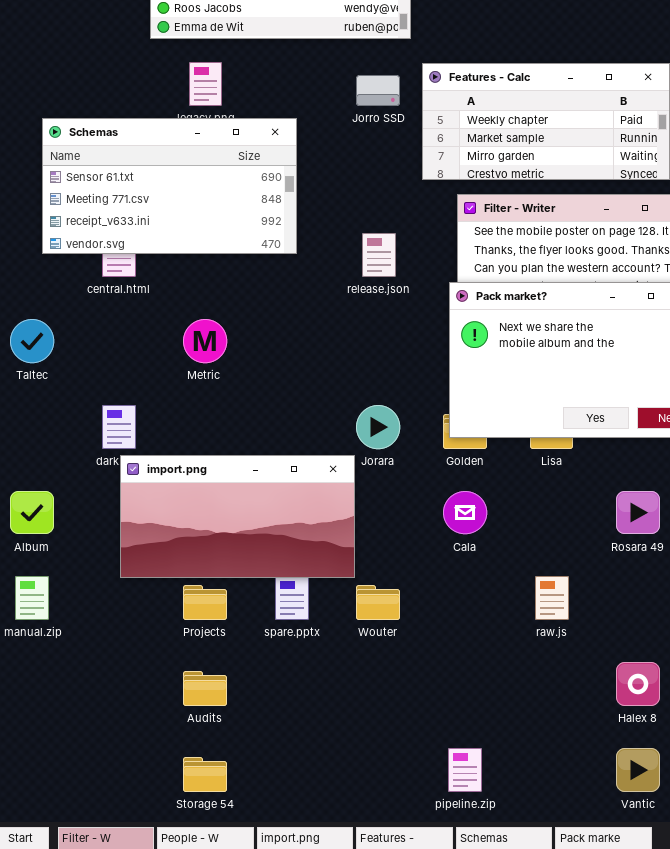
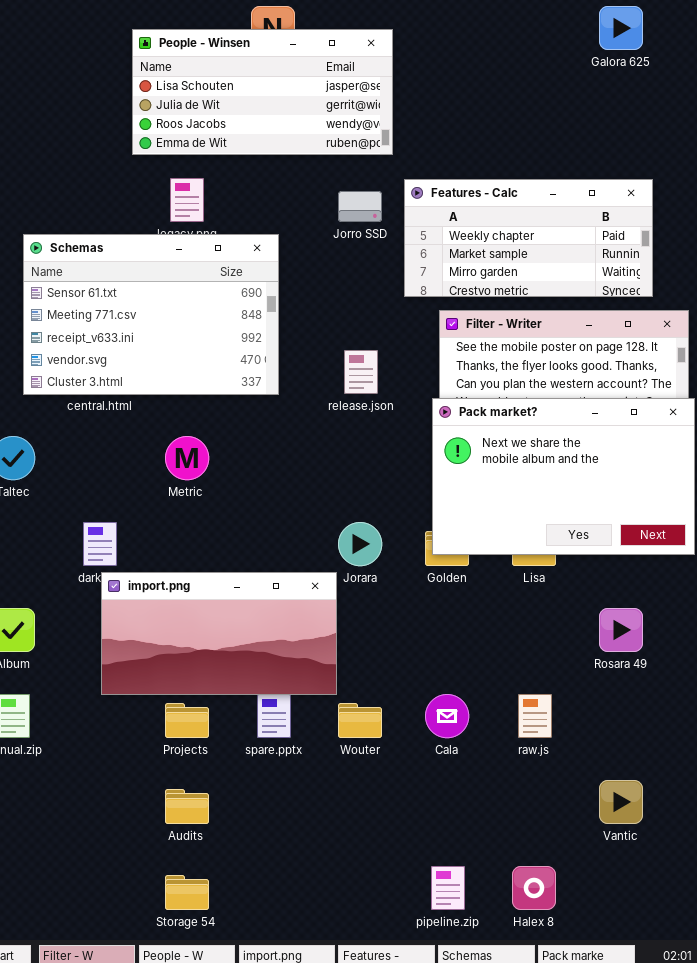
Schemas: [42,118,297,254] -> [23,234,279,395], resized
Cala: [443,491,487,534] -> [425,694,469,738], moved
Halex 8: [616,662,660,706] -> [512,866,556,910], moved
Vantic: [616,748,660,792] -> [599,780,643,824], moved

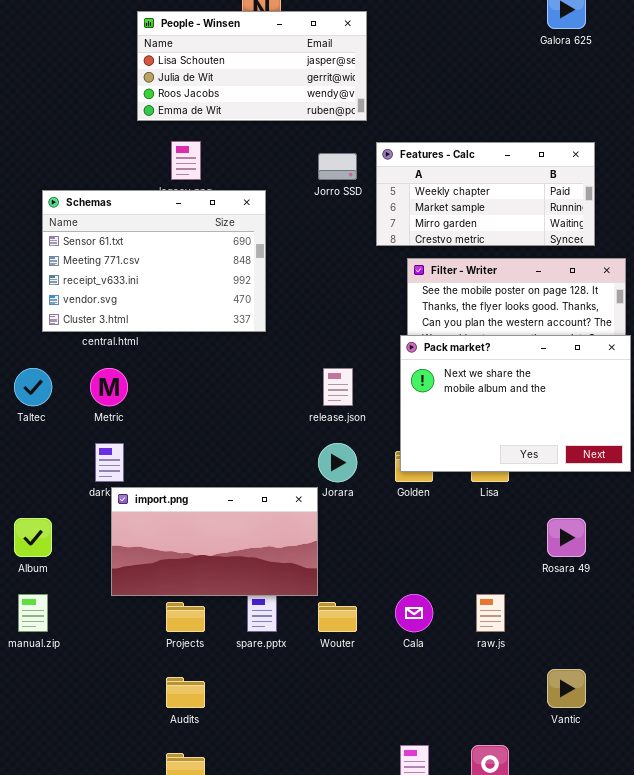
release.json: [344,350,378,394] -> [323,368,353,406], moved
Metric: [165,436,209,480] -> [90,368,128,406], moved

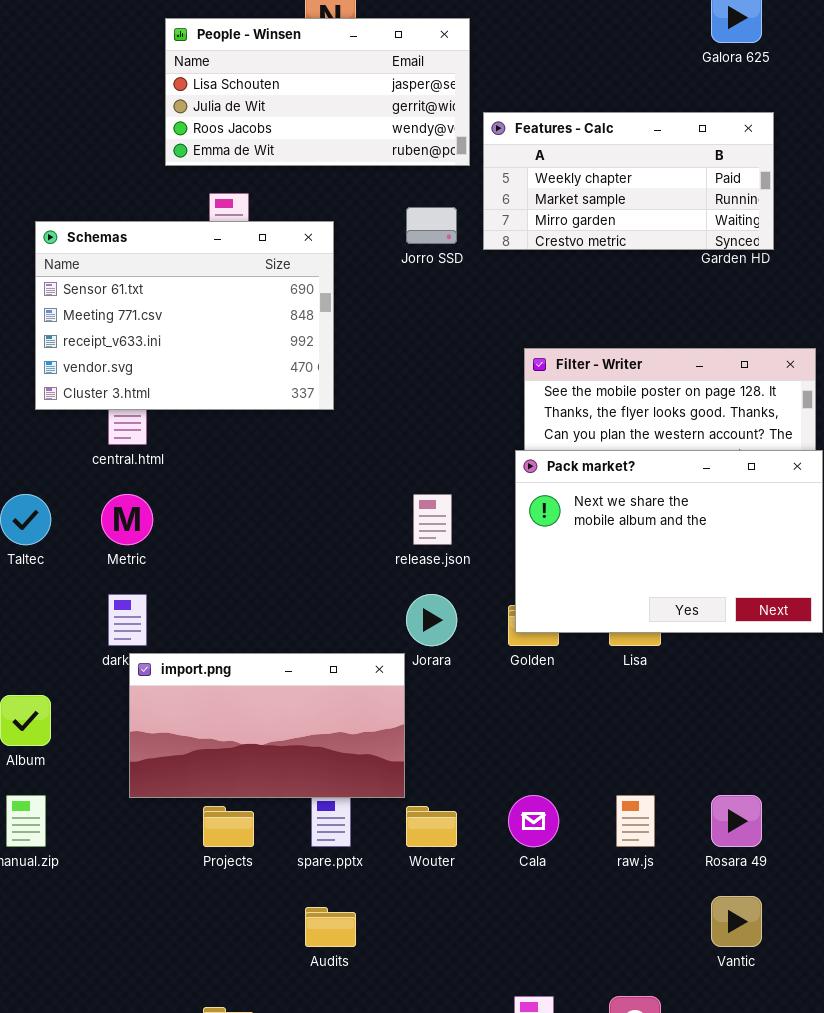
Features - Calc: [376,142,595,246] -> [483,112,774,250], moved
Schemas: [42,190,266,332] -> [35,221,334,410], moved
Rosara 49: [547,518,586,557] -> [711,795,762,847], moved
Audits: [166,677,205,708] -> [305,907,356,947], moved

